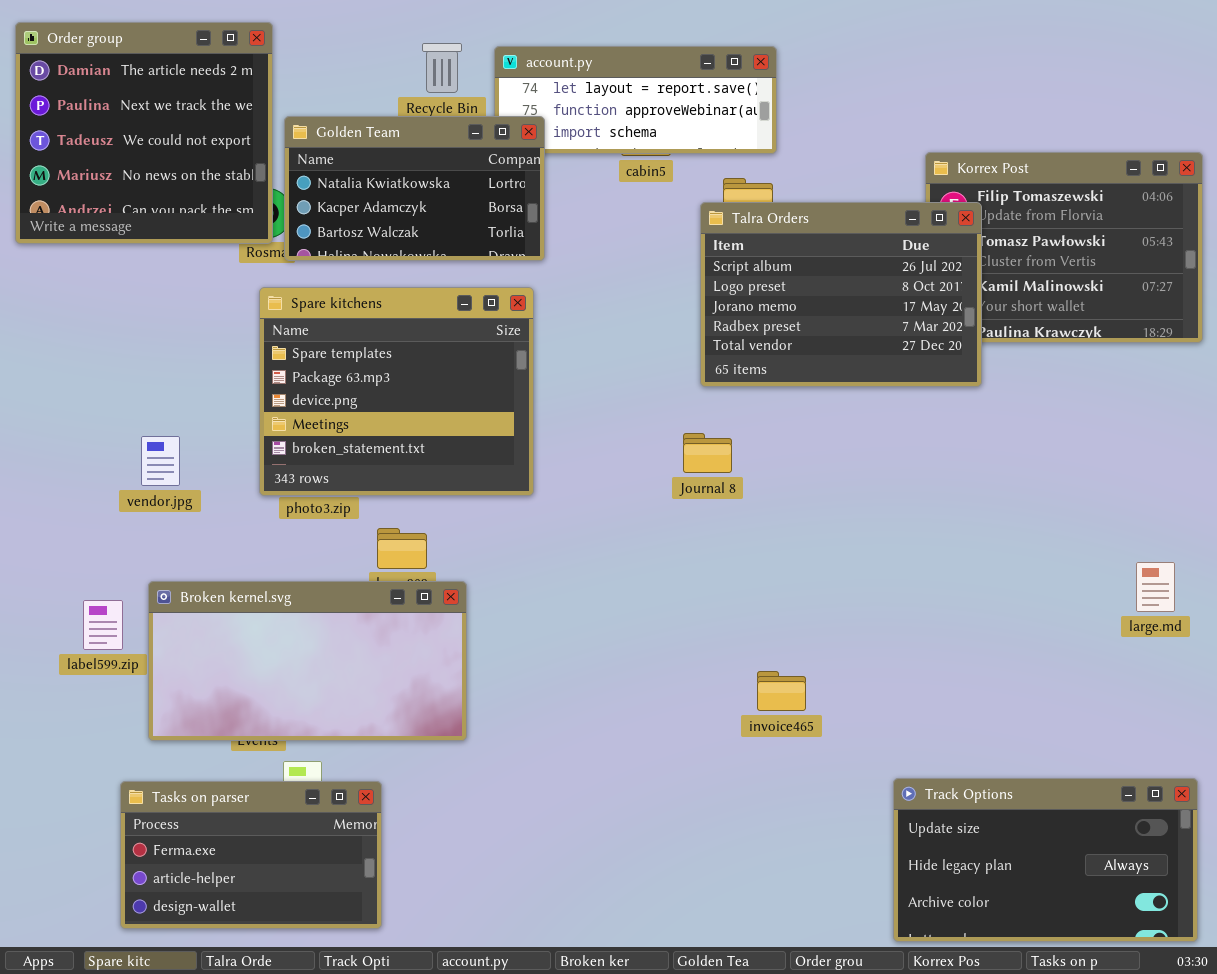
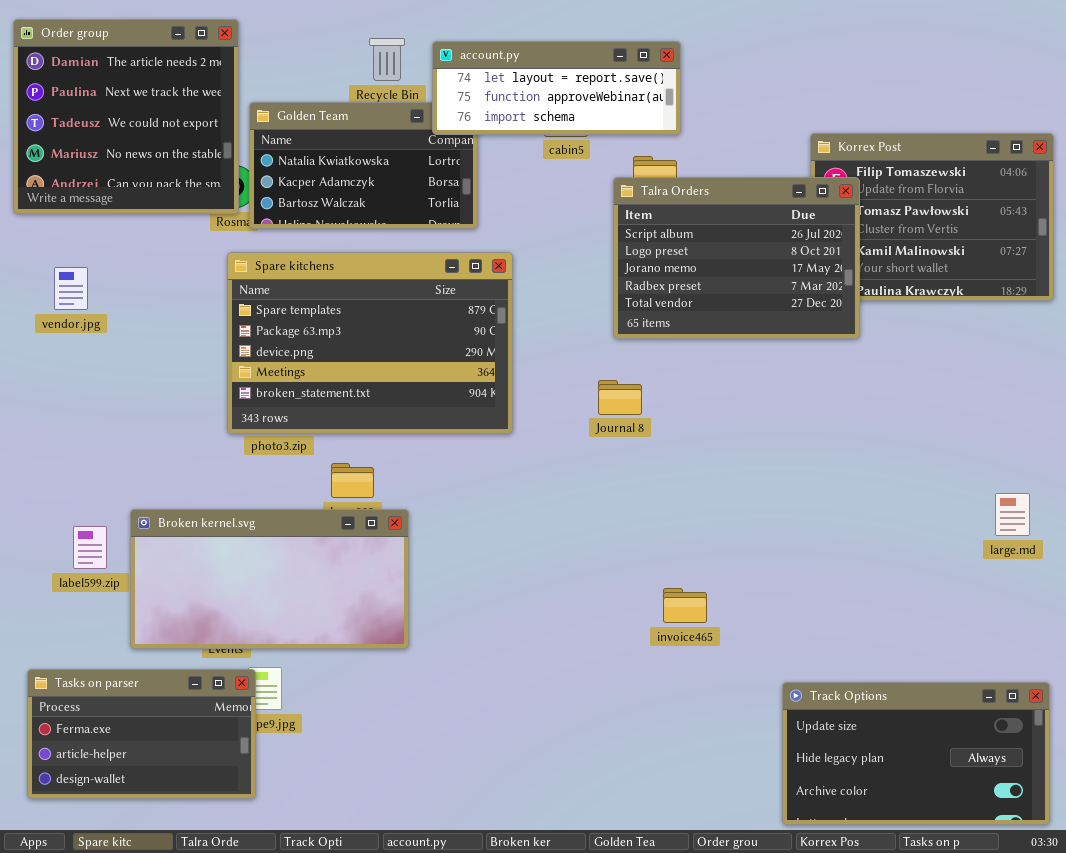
account.py: [494,46,777,154] -> [432,41,681,135], raised
Spare kitchens: [259,287,534,496] -> [227,252,513,434], resized
vendor.jpg: [141,436,180,486] -> [54,267,88,310], moved
Tasks on parser: [120,781,382,929] -> [27,669,256,799], moved

